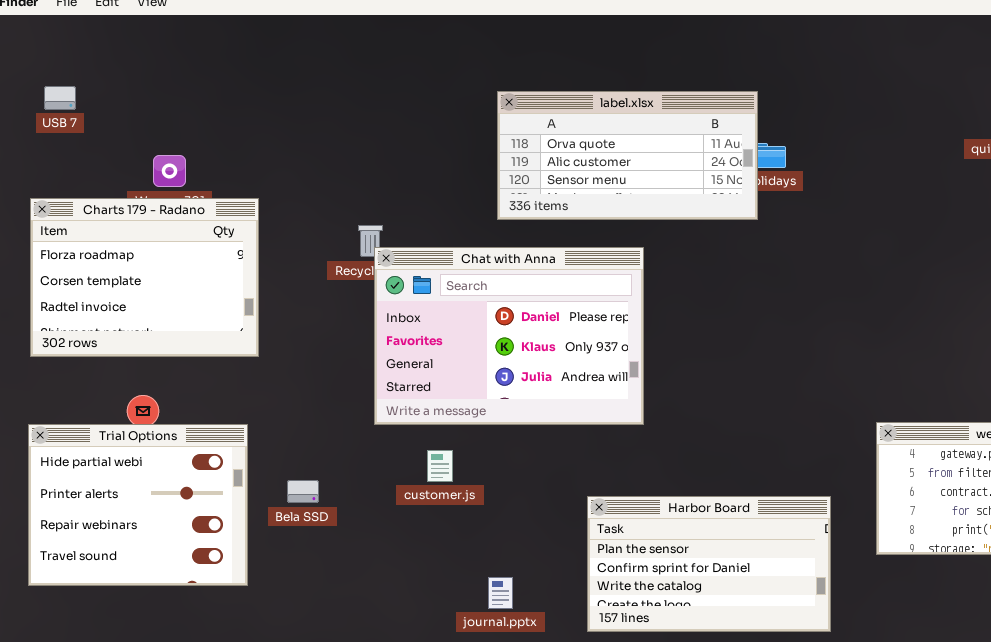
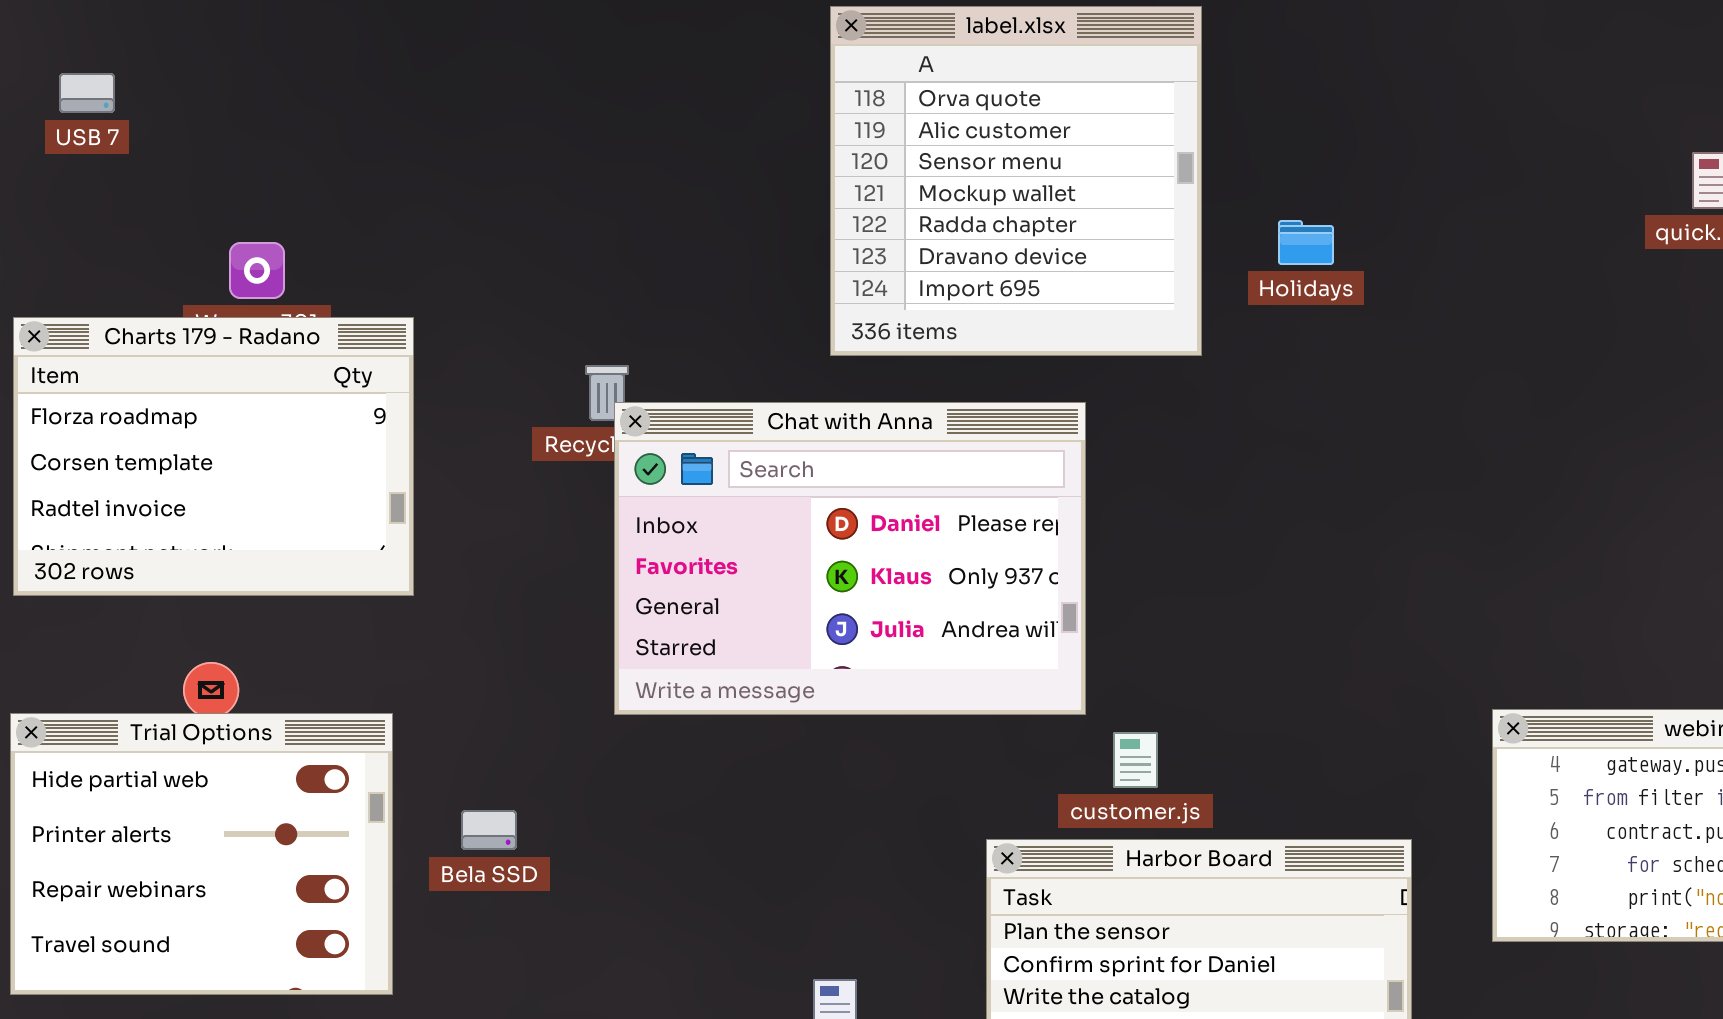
USB 7: [44,86,76,110] -> [59,73,115,113], moved
label.xlsx: [497,91,758,220] -> [830,6,1202,356], resized
customer.js: [427,450,453,482] -> [1113,732,1158,788], moved

